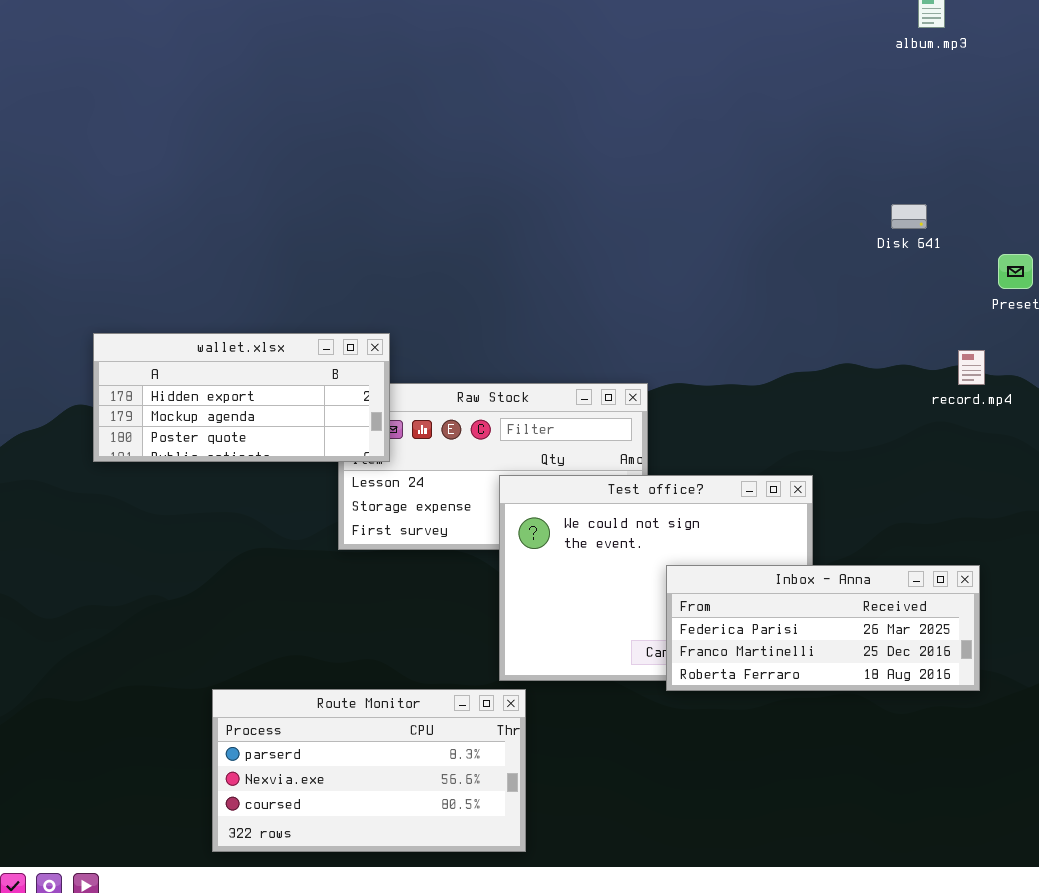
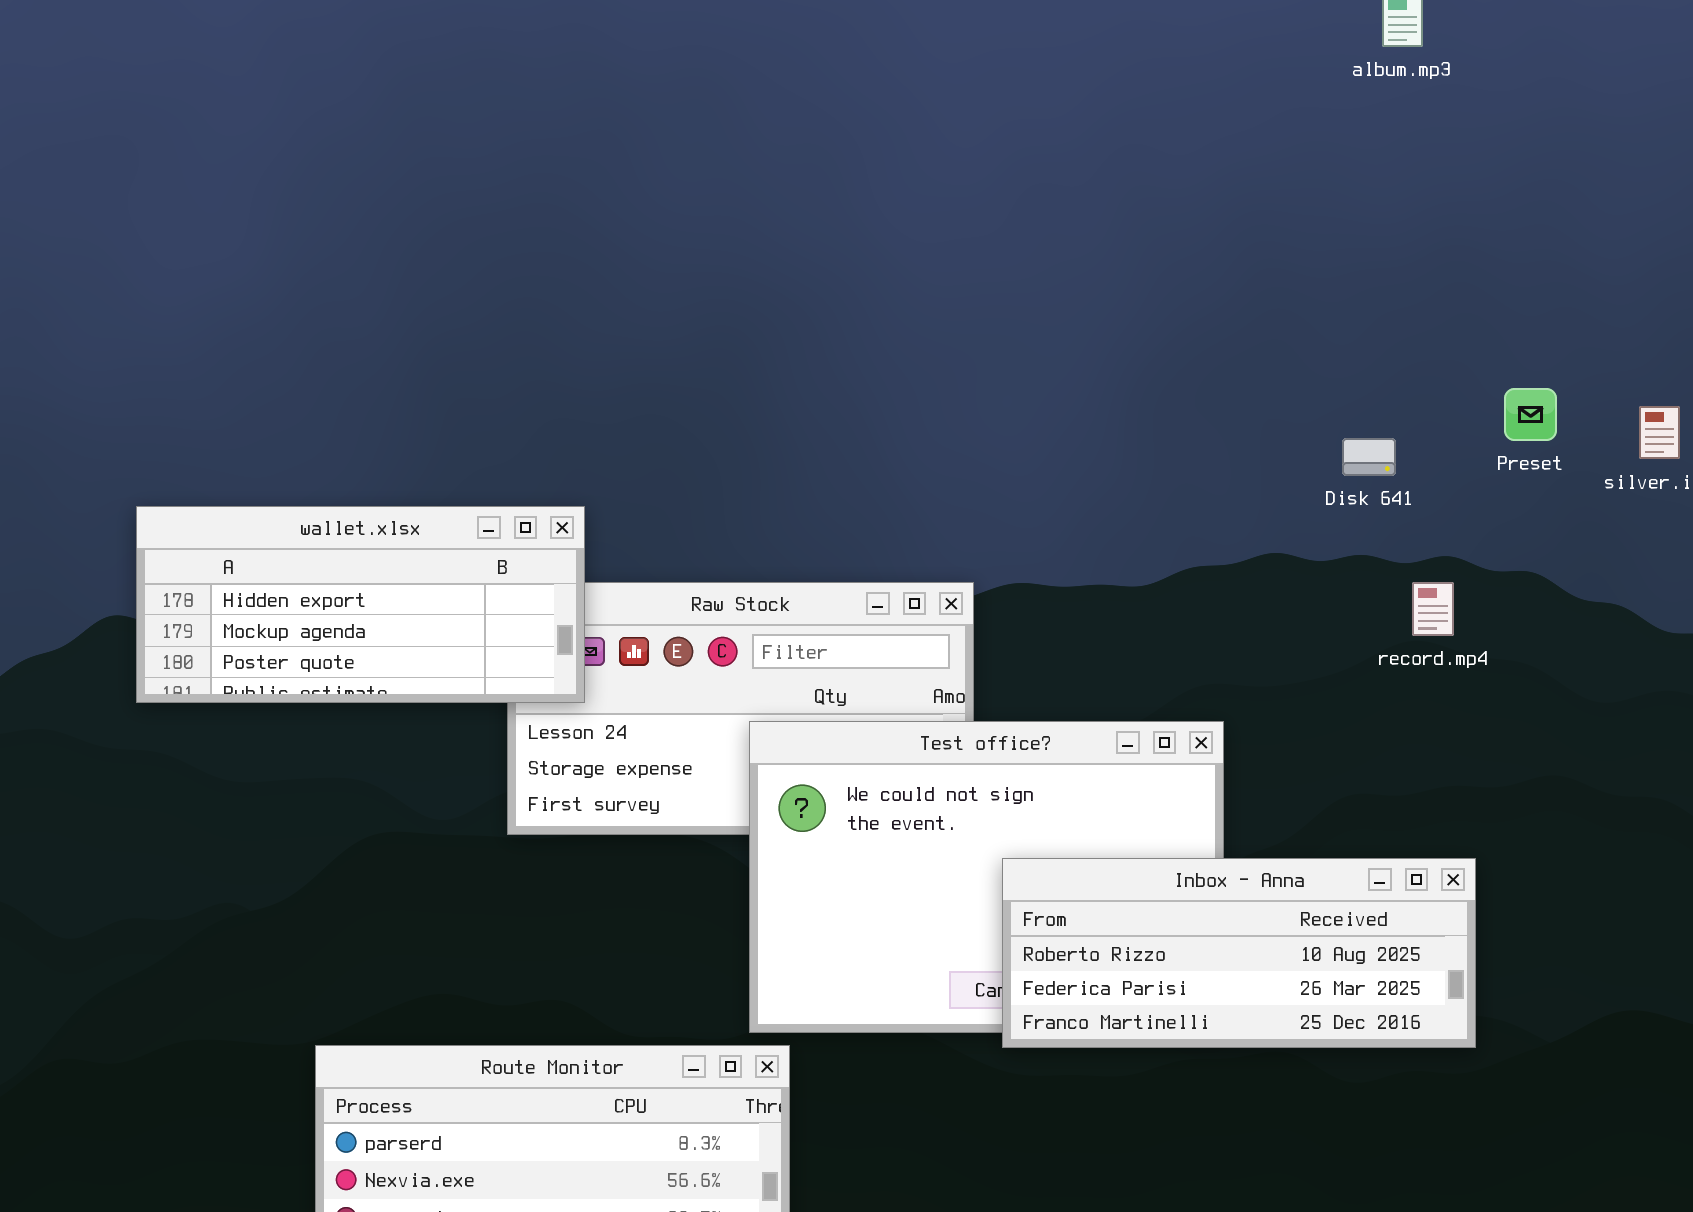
Disk 641: [891,204,927,229] -> [1342,438,1396,476], moved
record.mp4: [958,350,985,385] -> [1412,582,1454,636], moved
Inbox - Anna: [666,565,980,691] -> [1002,858,1476,1048], scrolled up 1 row

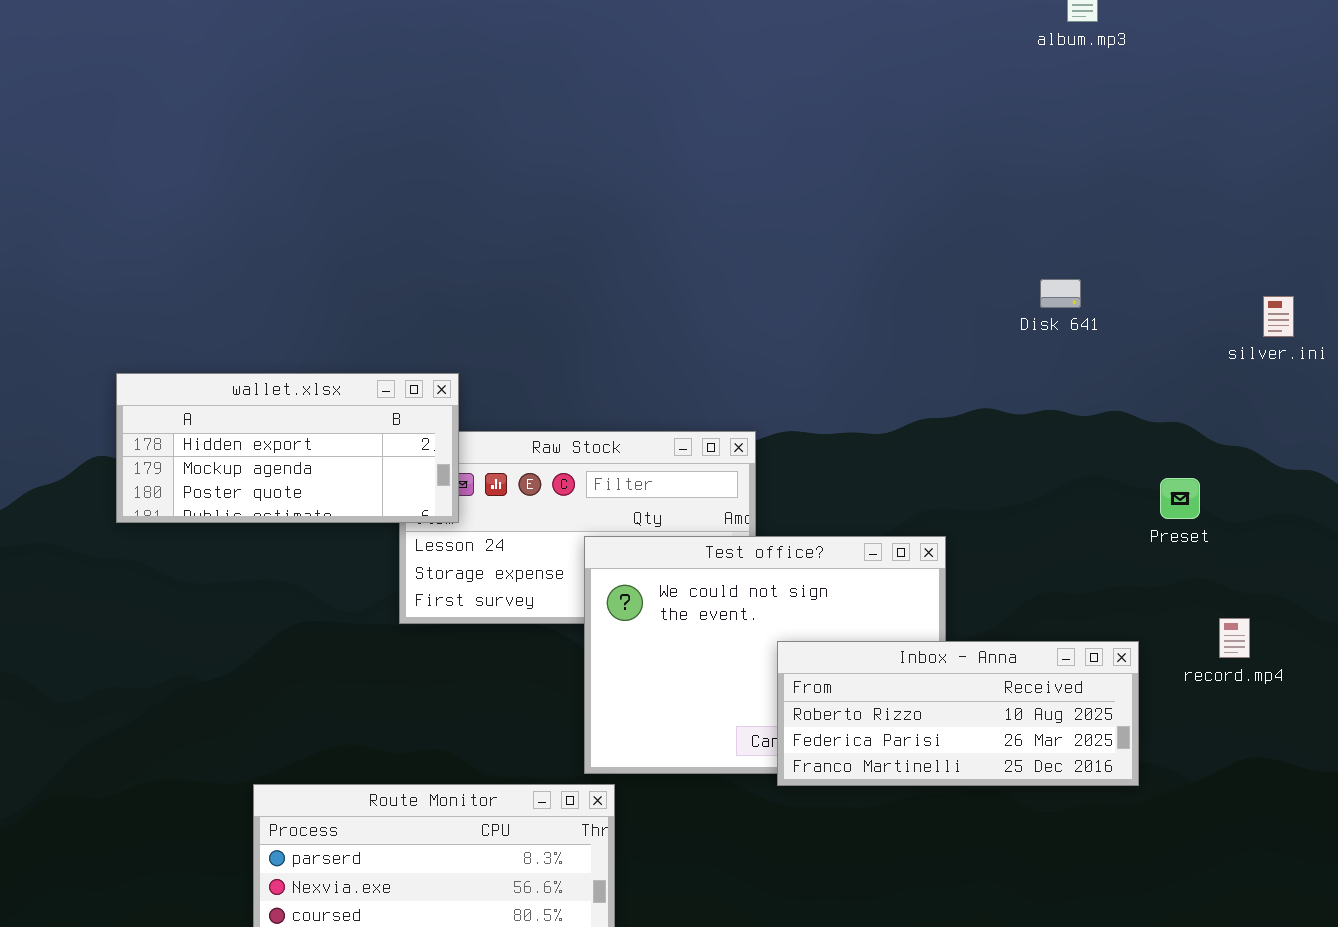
Preset: [1504,388,1557,441] -> [1160,478,1200,519], moved
Disk 641: [1342,438,1396,476] -> [1040,279,1081,308], moved
record.mp4: [1412,582,1454,636] -> [1219,618,1250,658], moved

